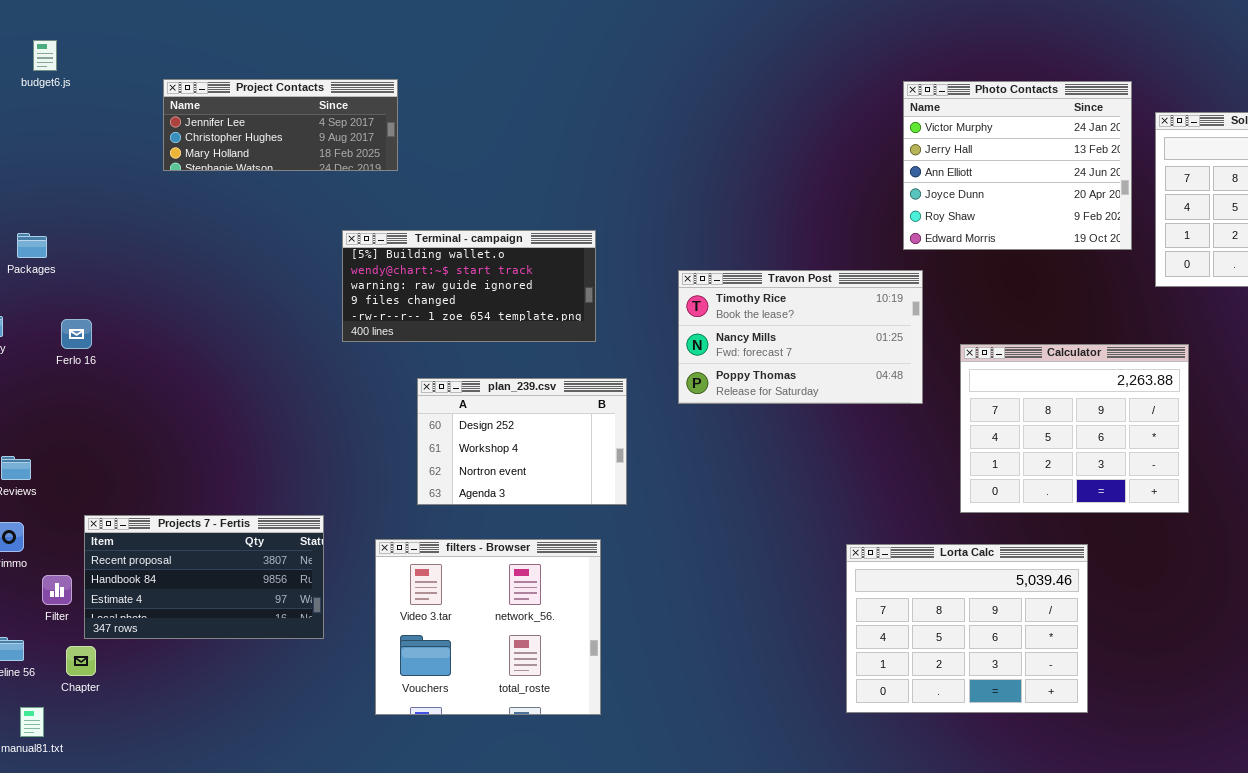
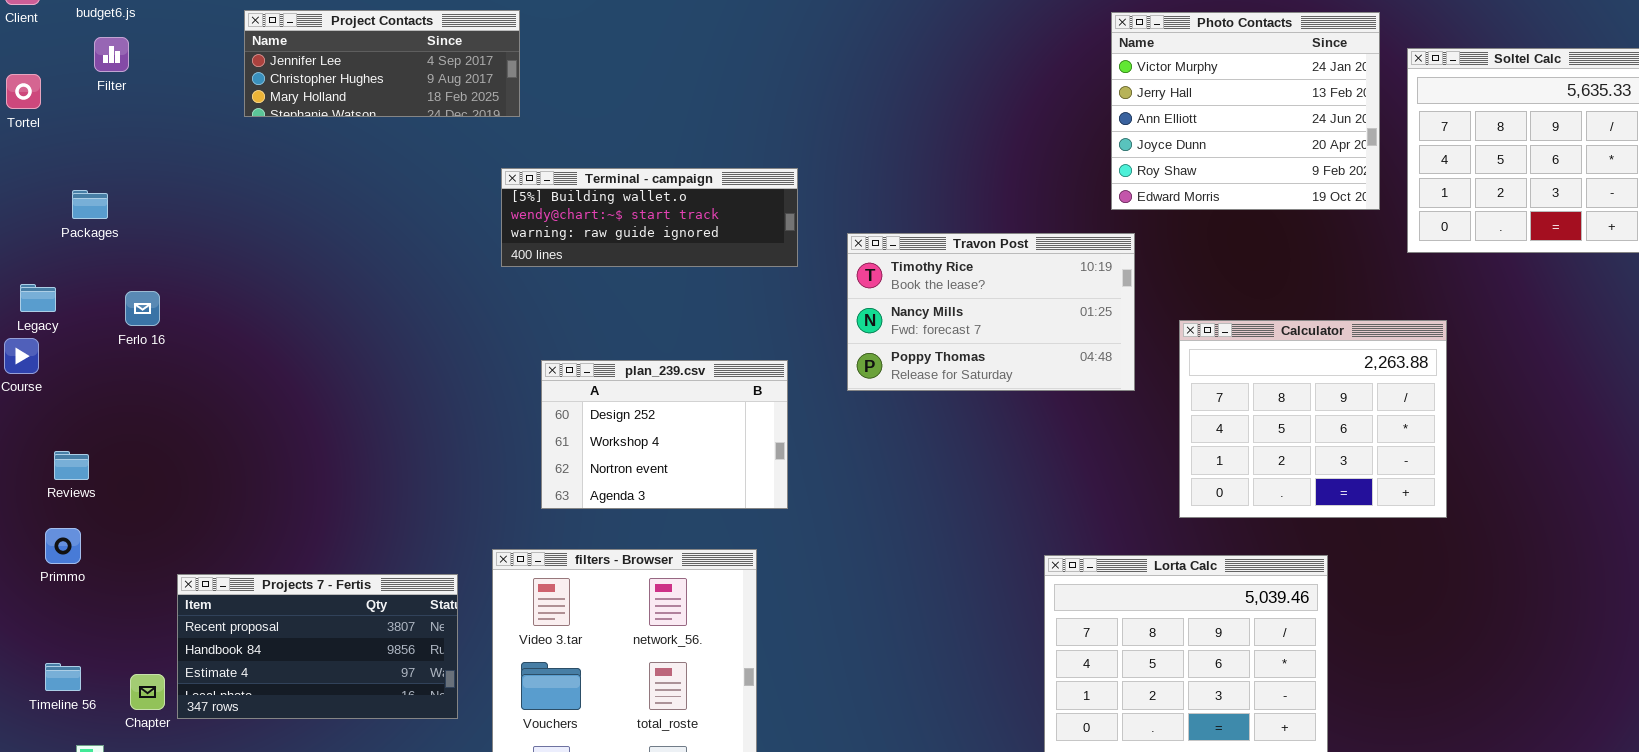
Terminal - campaign: [342,230,596,342] -> [501,168,798,267], moved, resized
Projects 7 - Fertis: [84,515,324,639] -> [177,574,458,719], moved
Filter: [42,575,72,605] -> [94,37,129,72], moved

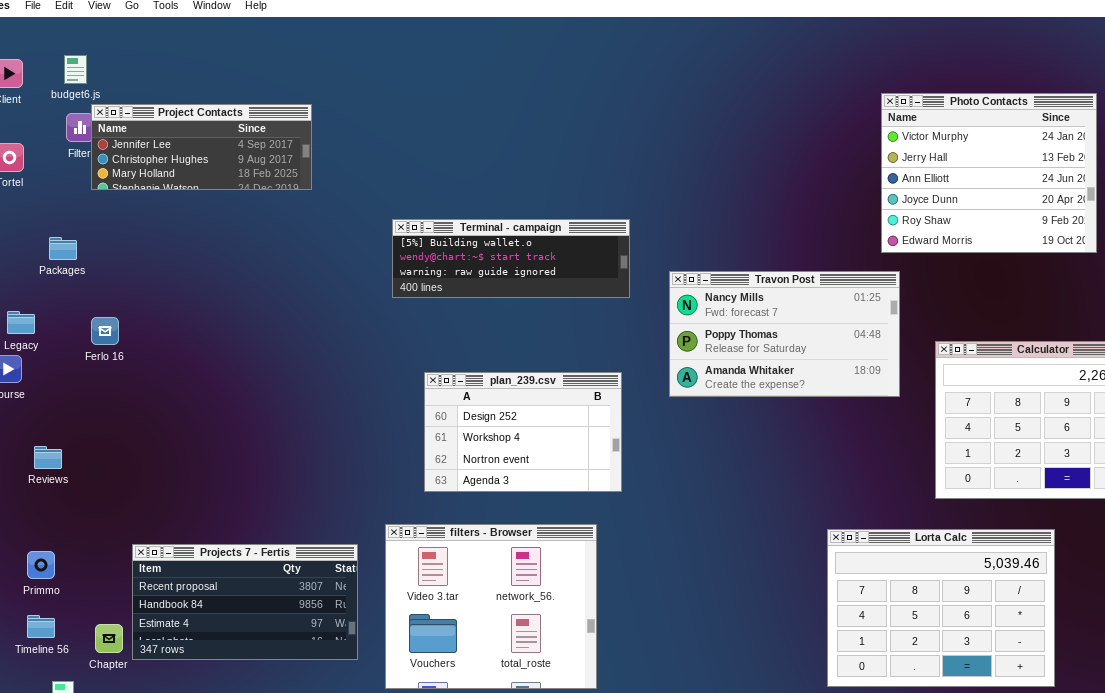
Project Contacts: [244,10,520,117] -> [91,104,312,190], moved
Travon Post: [847,233,1135,391] -> [669,271,900,397], scrolled down 1 row
Primmo: [45,528,81,564] -> [27,551,55,579], moved

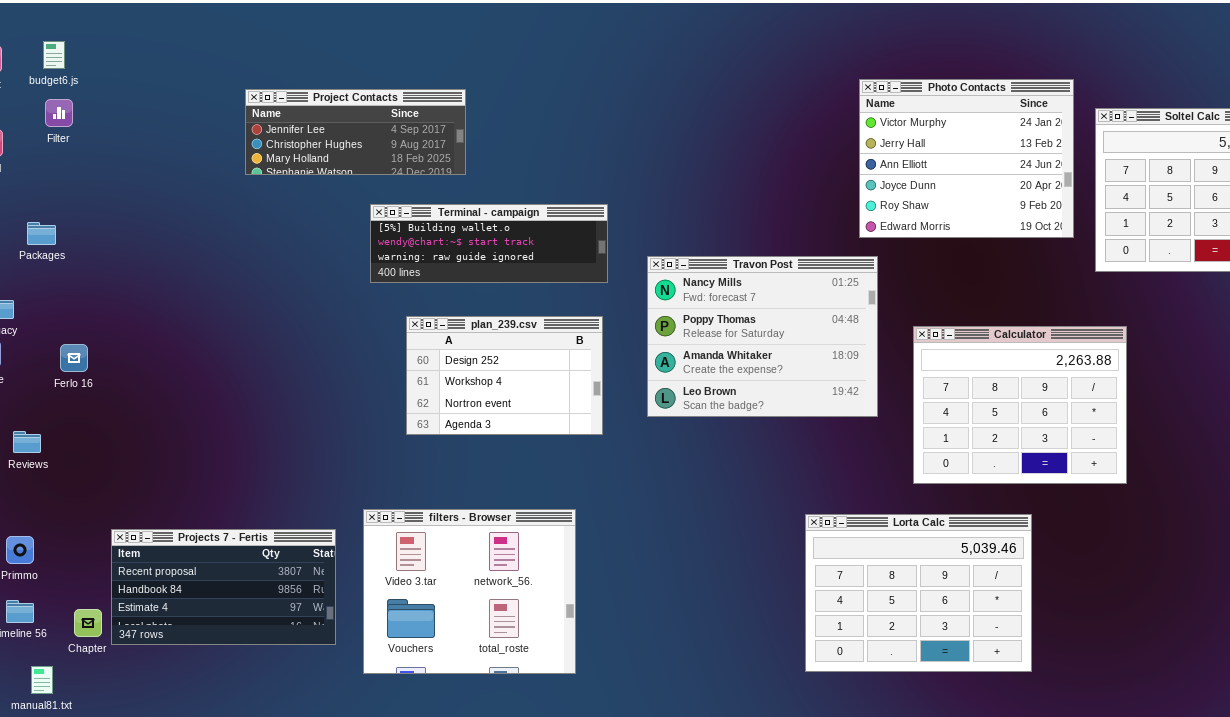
Project Contacts: [91,104,312,190] -> [245,89,466,175], moved
Travon Post: [669,271,900,397] -> [647,256,878,417], resized
Ferlo 16: [91,317,119,345] -> [60,344,88,372], moved
plan_239.csv: [424,372,622,492] -> [406,316,603,435], moved

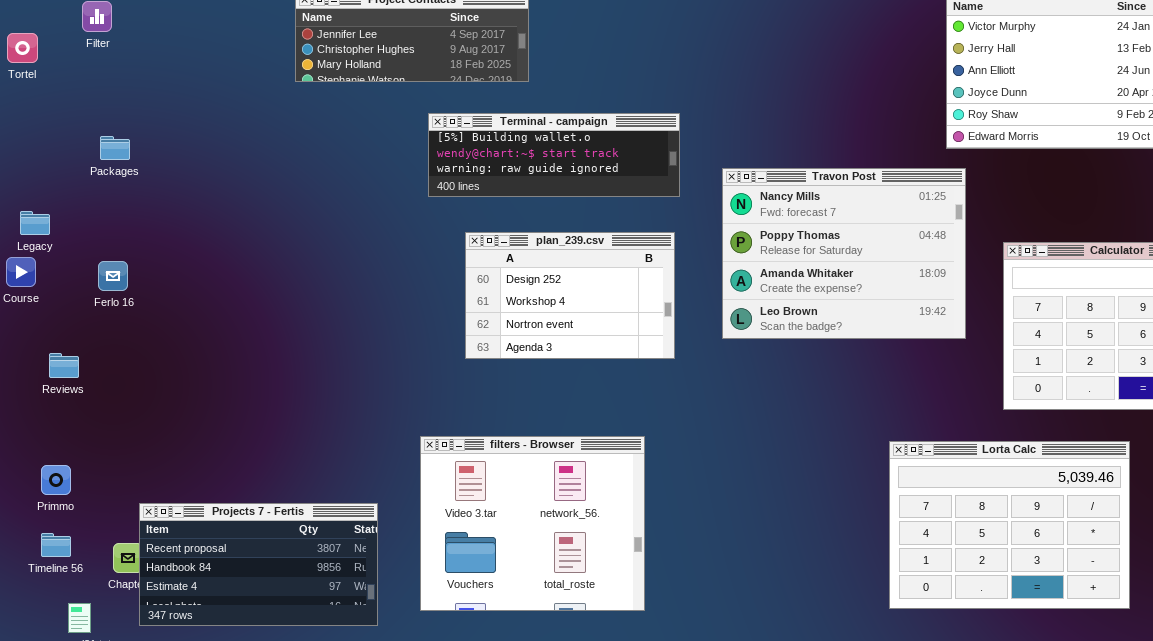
Packages: [27,222,56,245] -> [100,136,130,160], moved
Projects 7 - Fertis: [111,529,336,645] -> [139,503,378,626], moved

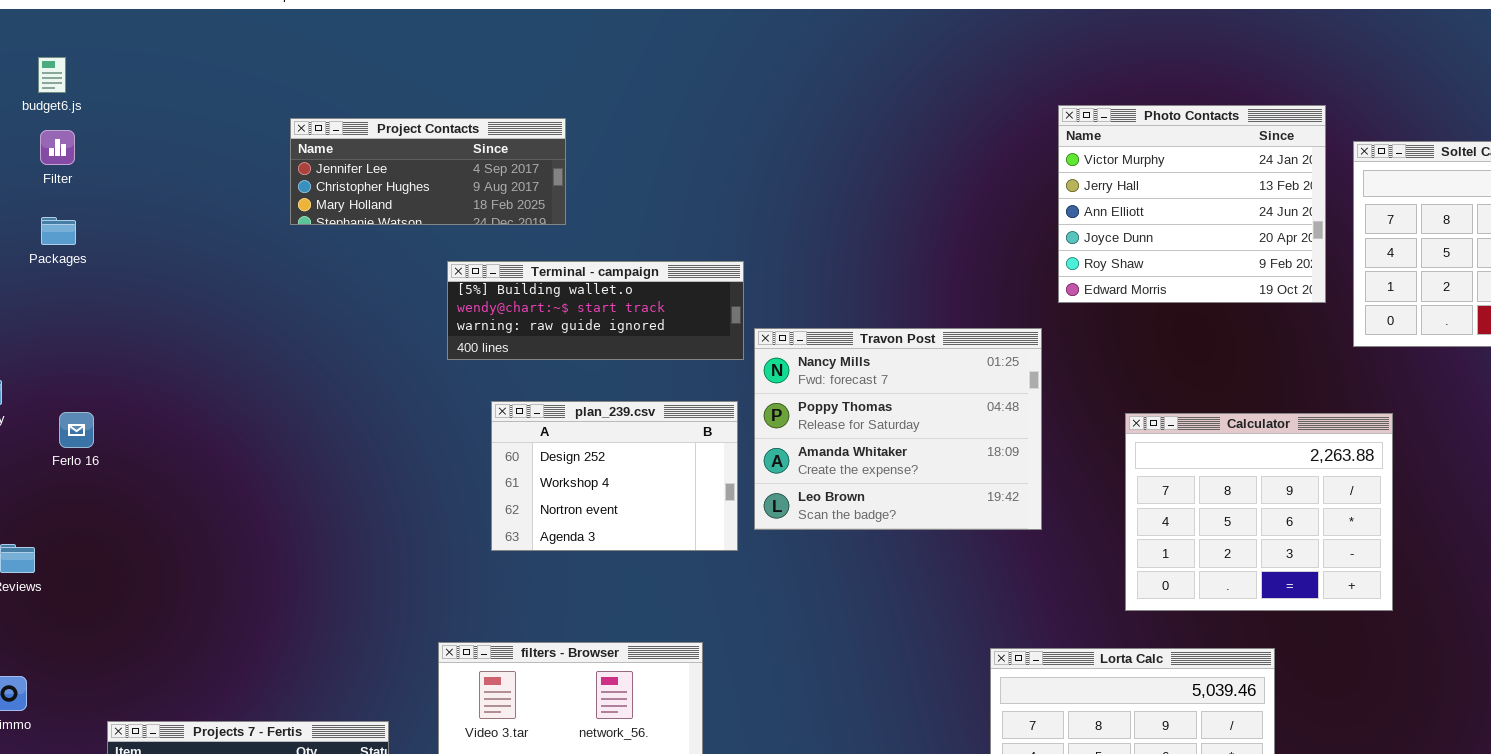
Packages: [100,136,130,160] -> [41,217,76,245], moved
Travon Post: [722,168,966,339] -> [754,328,1042,530], moved
Ferlo 16: [98,261,128,291] -> [59,412,94,448], moved

